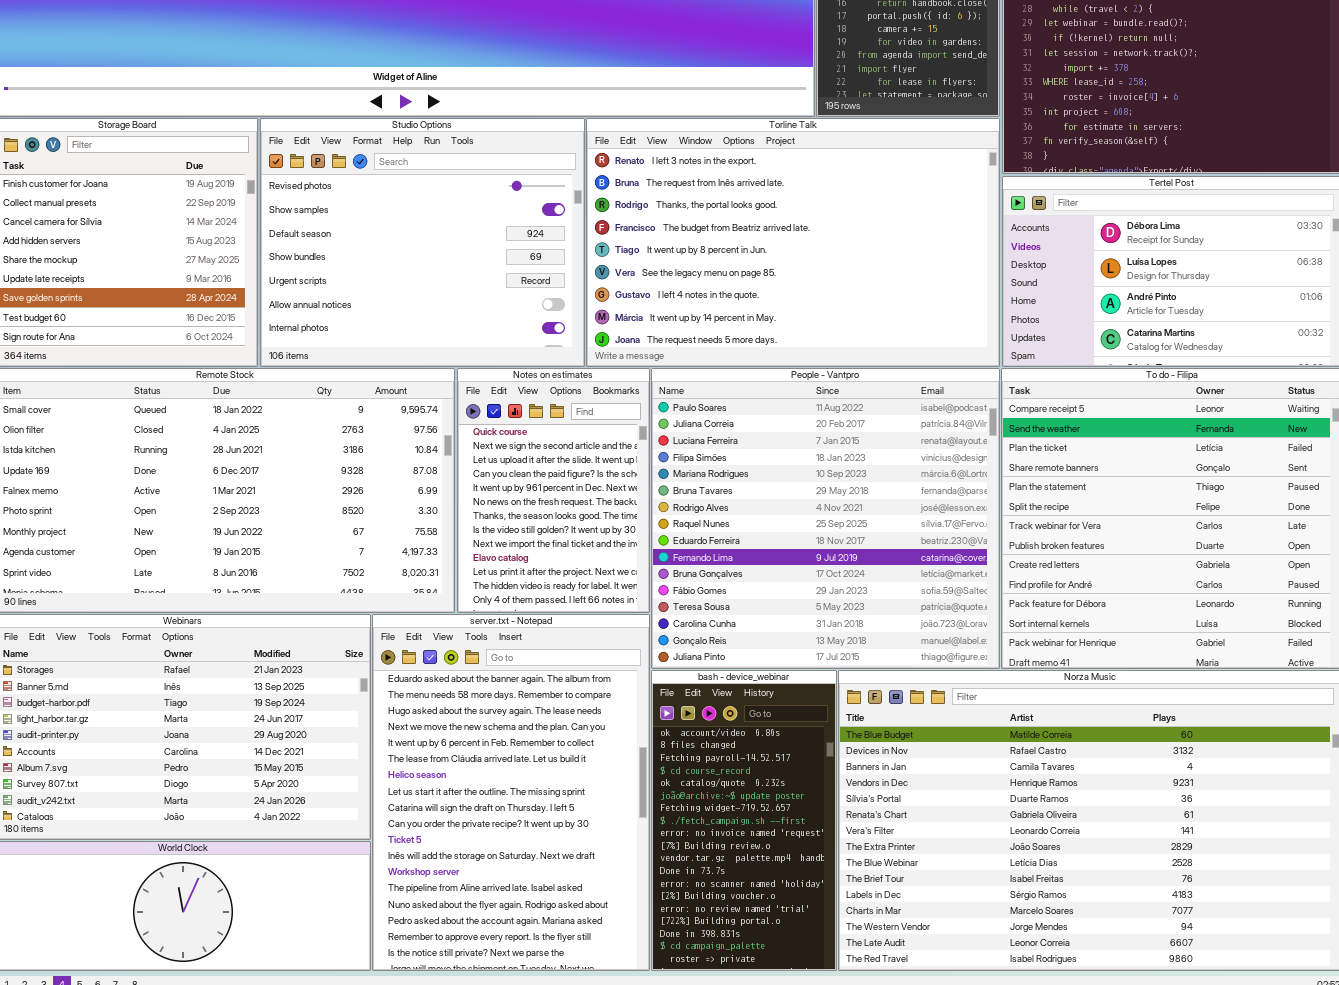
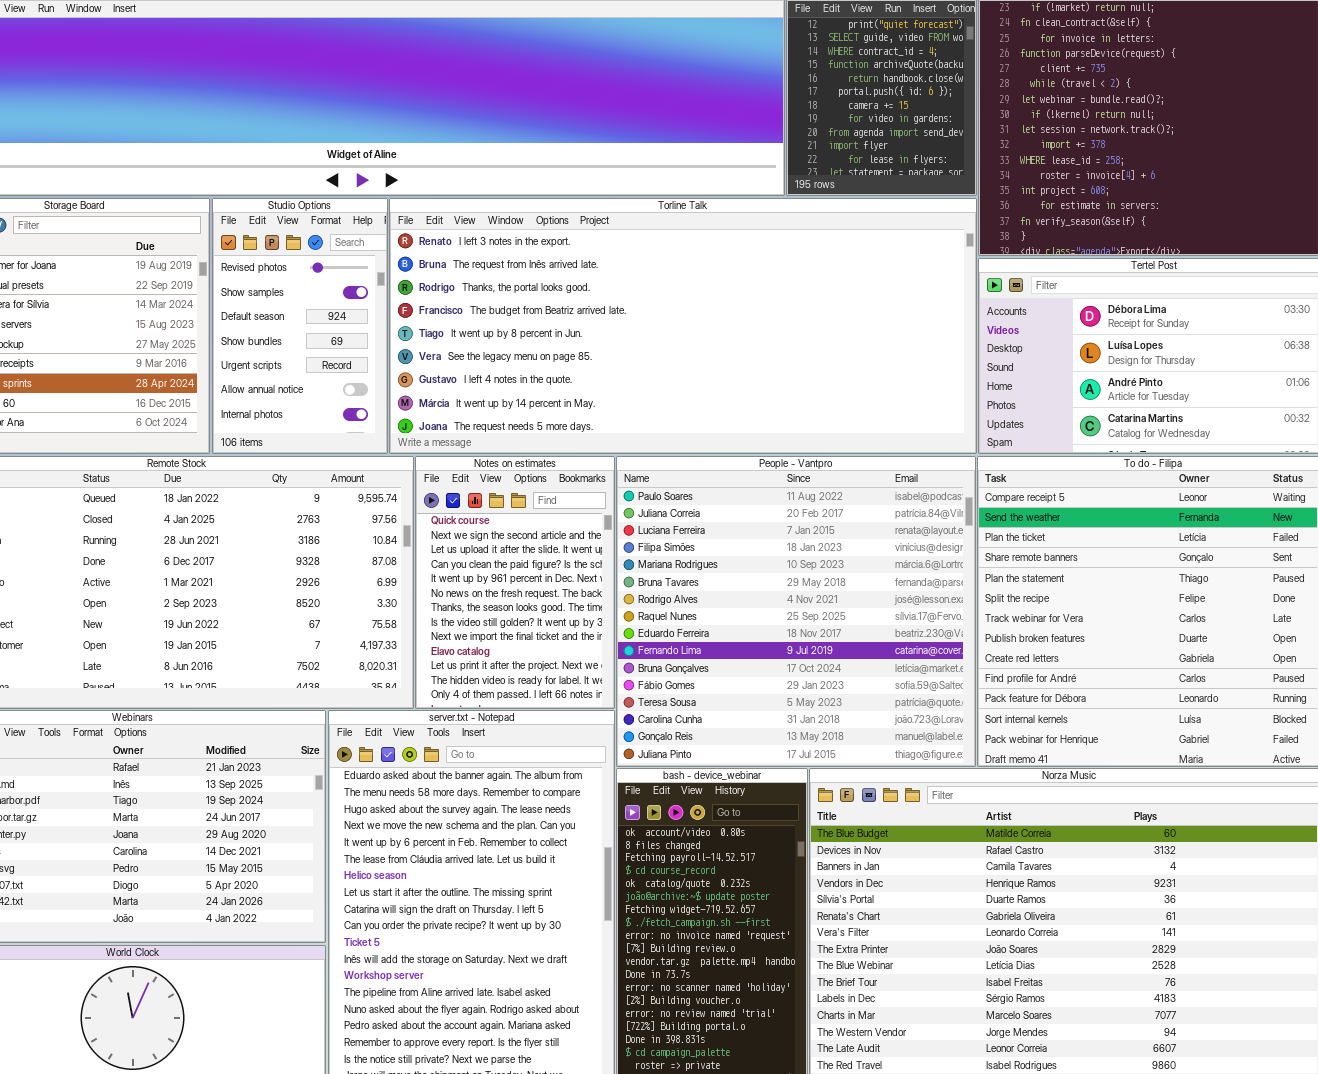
Studio Options: [260,118,585,367] -> [212,198,388,454], resized
Torline Talk: [586,118,1000,367] -> [389,198,977,454], resized

